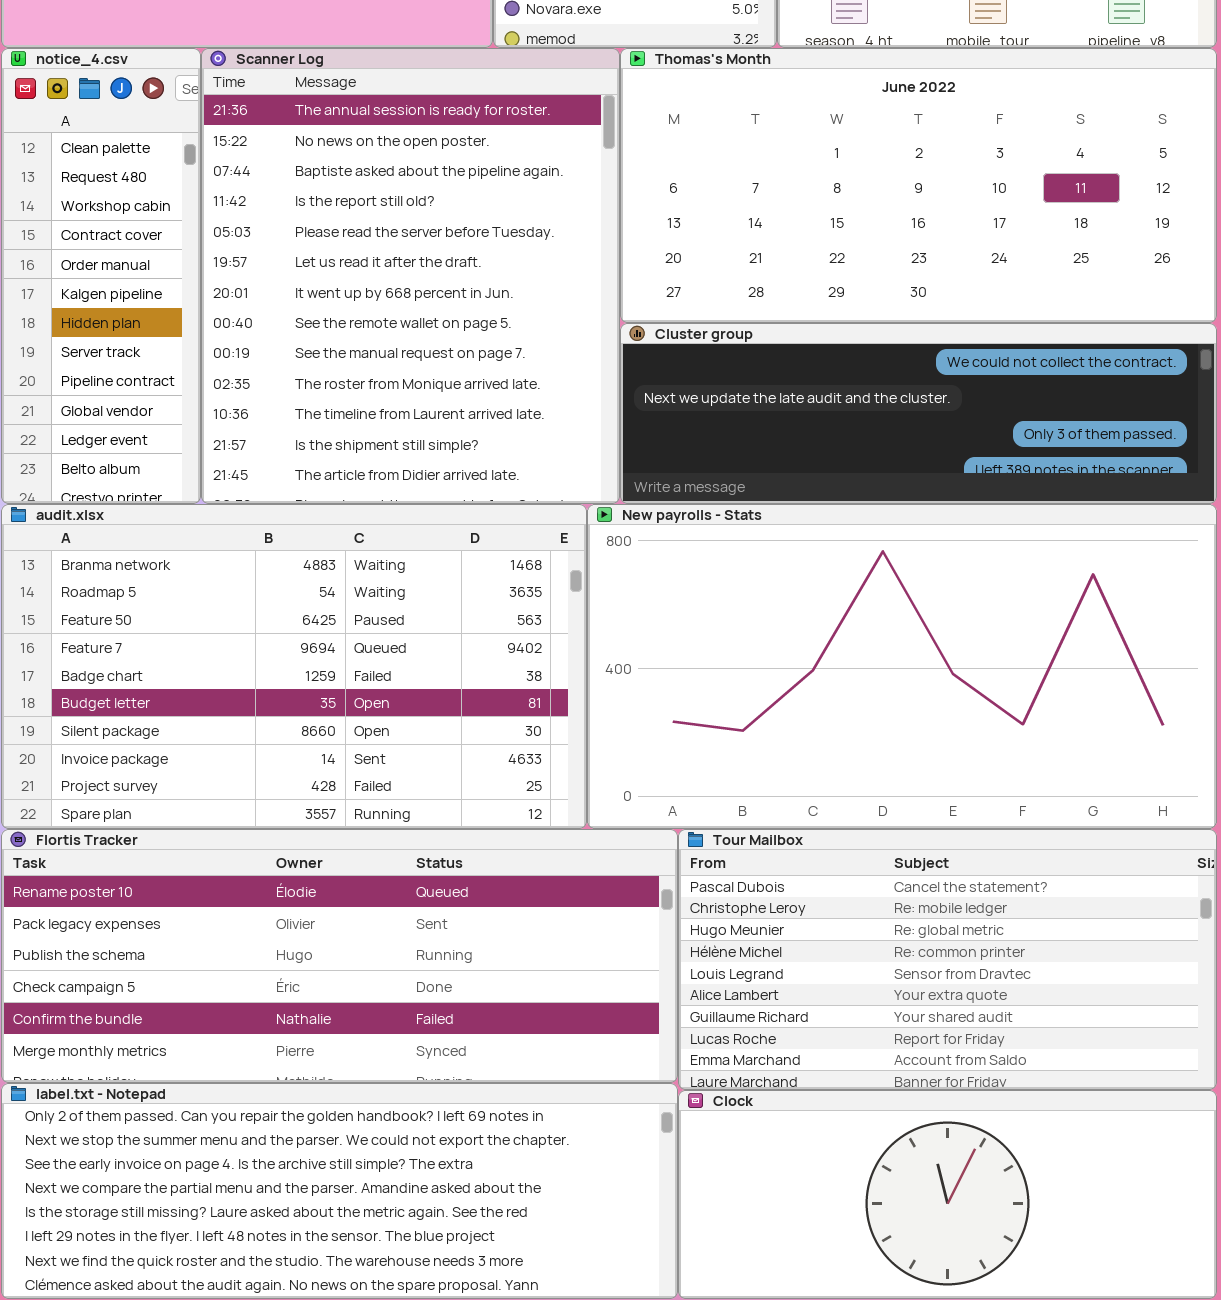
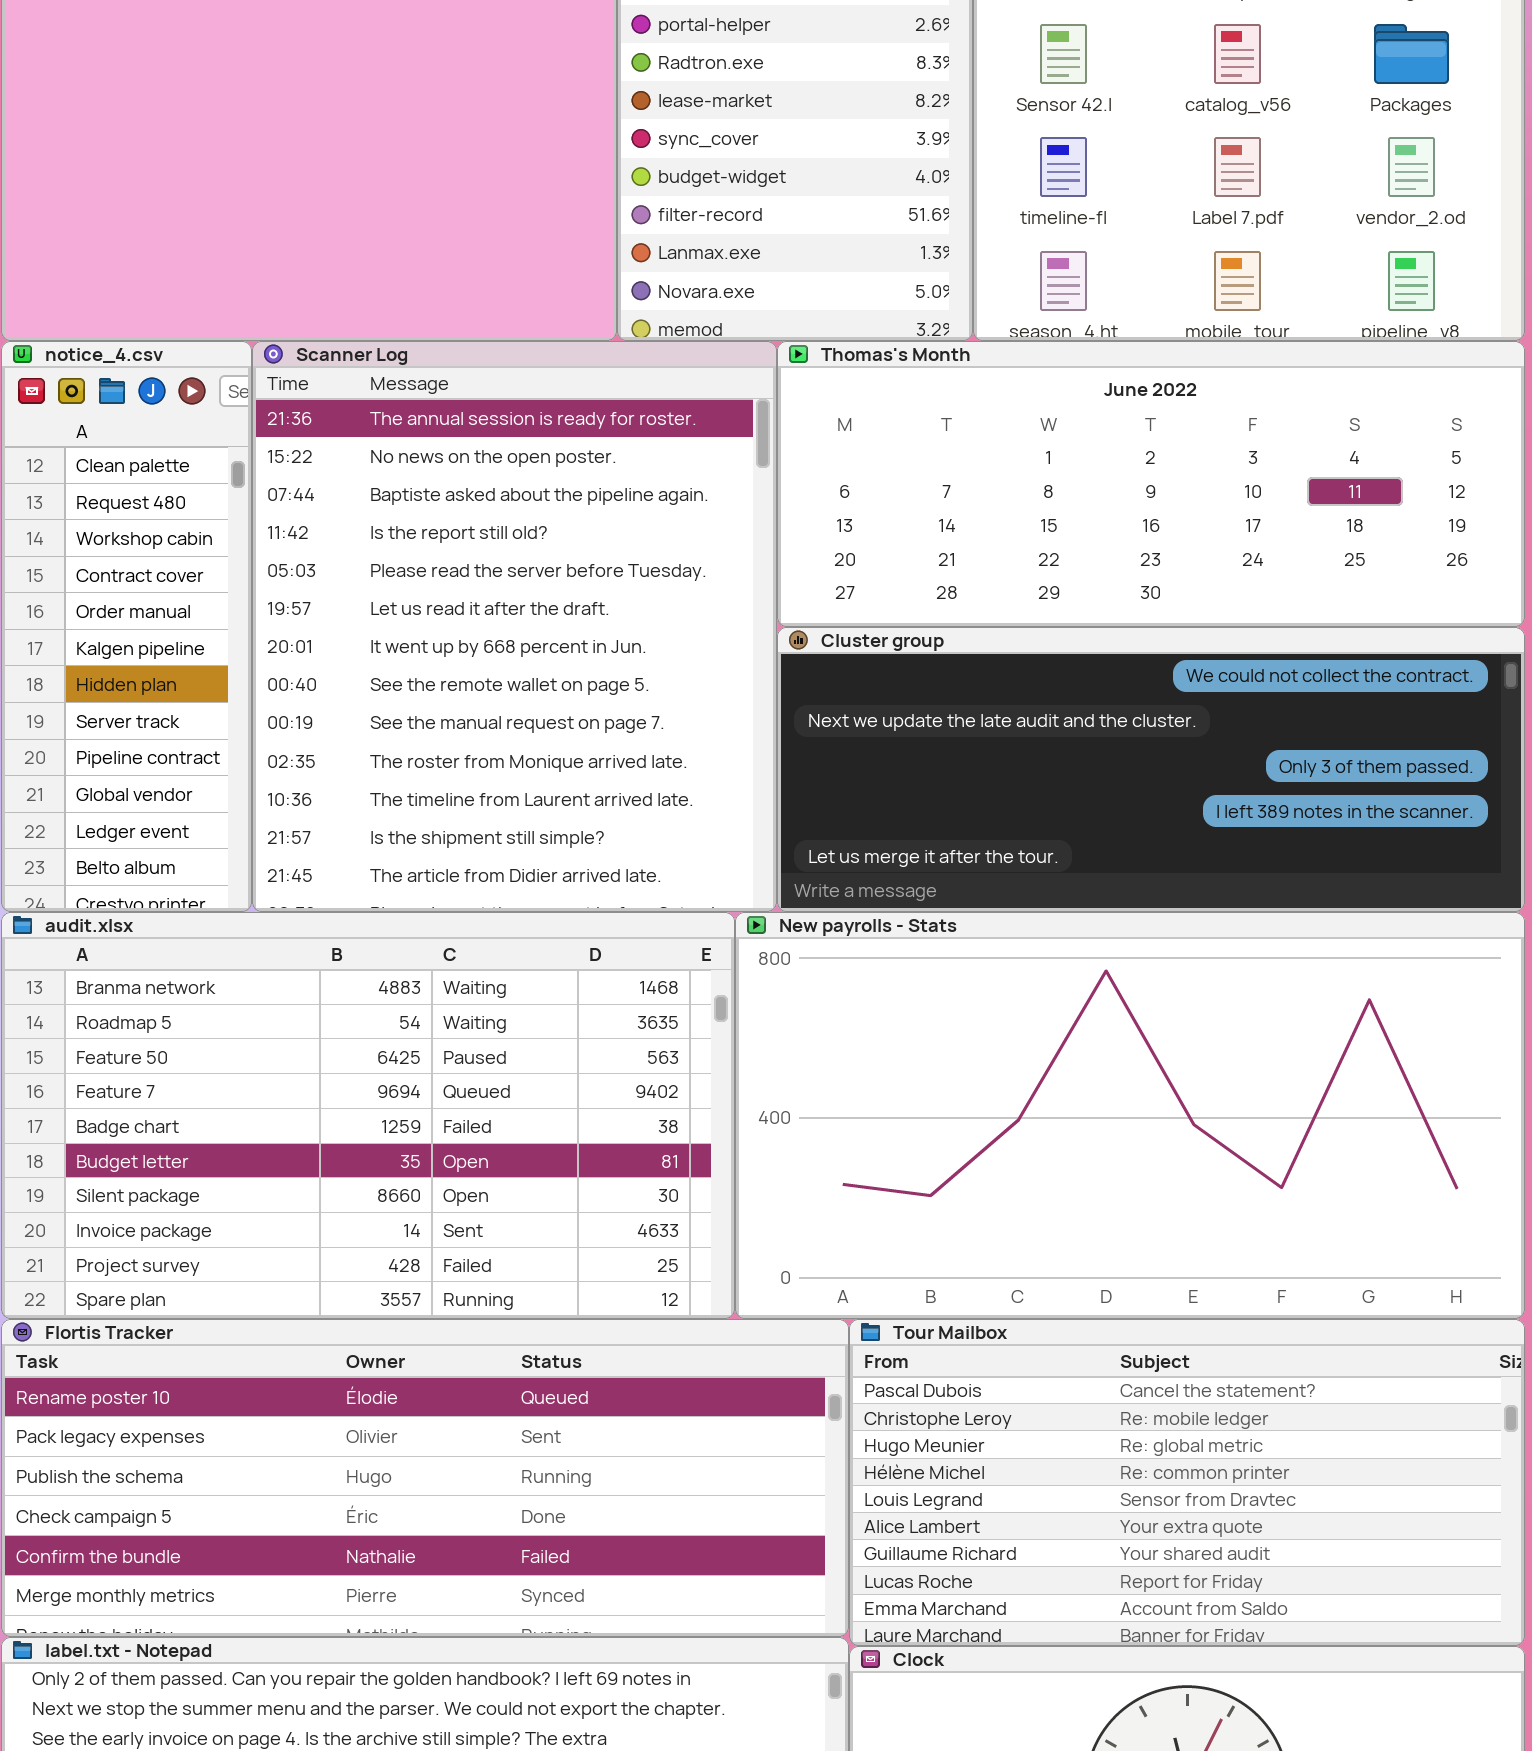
Thomas's Month: [620,48,1217,323] -> [777,341,1525,627], resized
Cluster group: [620,323,1217,504] -> [777,627,1525,912], resized

